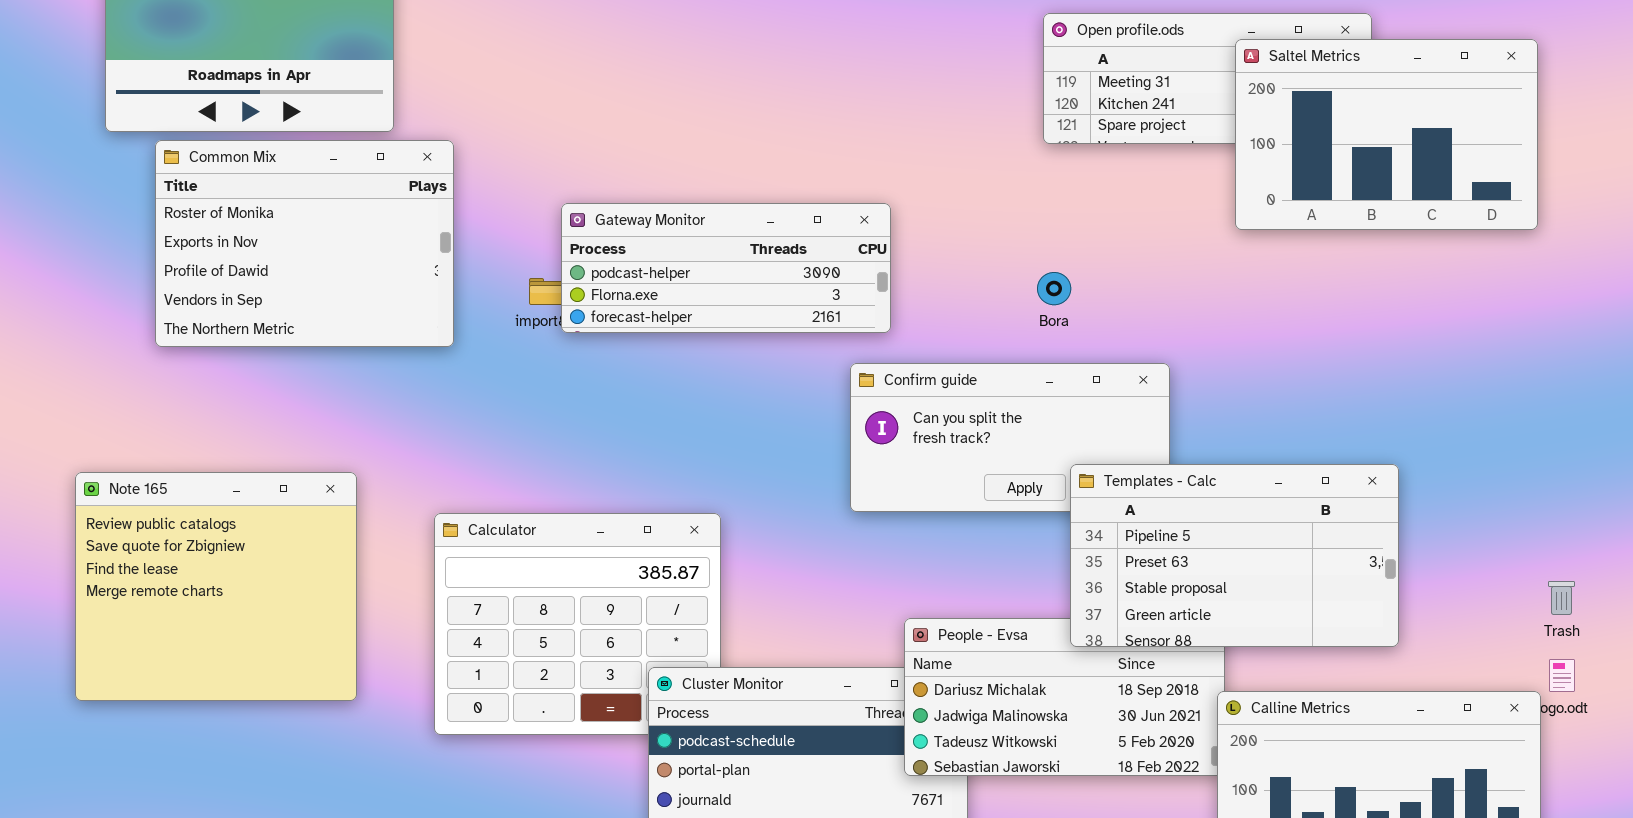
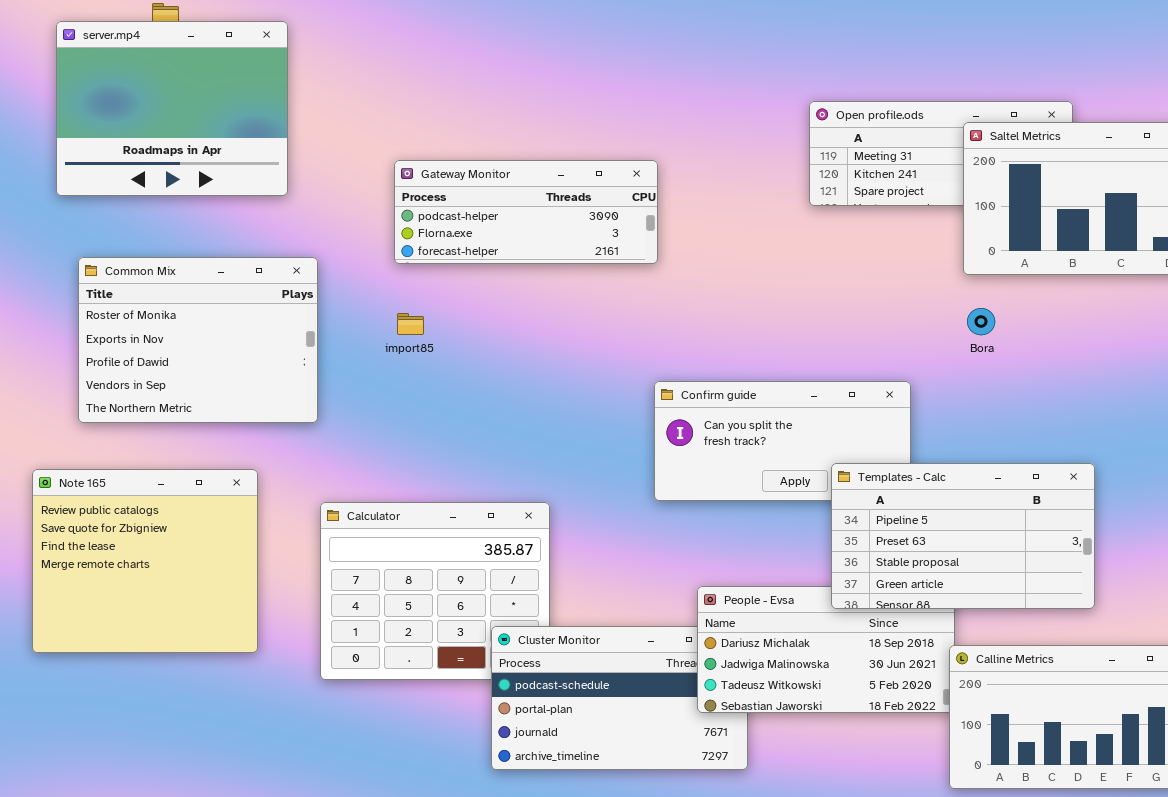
Common Mix: [155,140,454,347] -> [78,257,318,423], moved
Gateway Monitor: [561,203,891,333] -> [394,160,658,264], moved
Bora: [1037,272,1071,305] -> [967,308,995,335], moved

